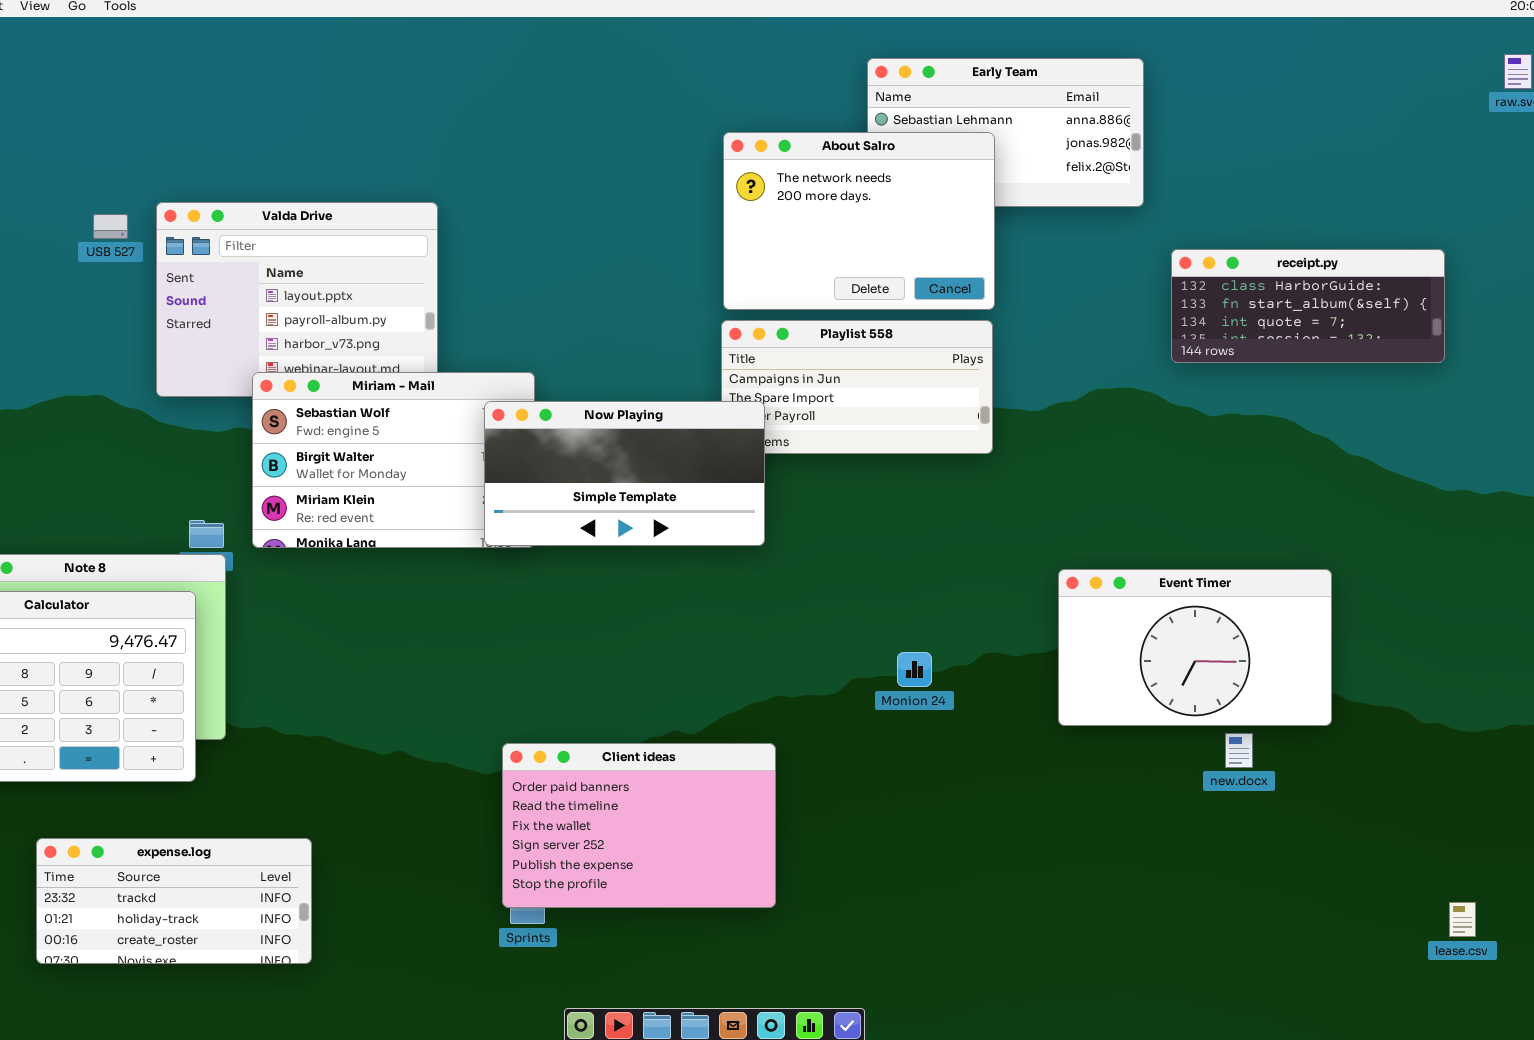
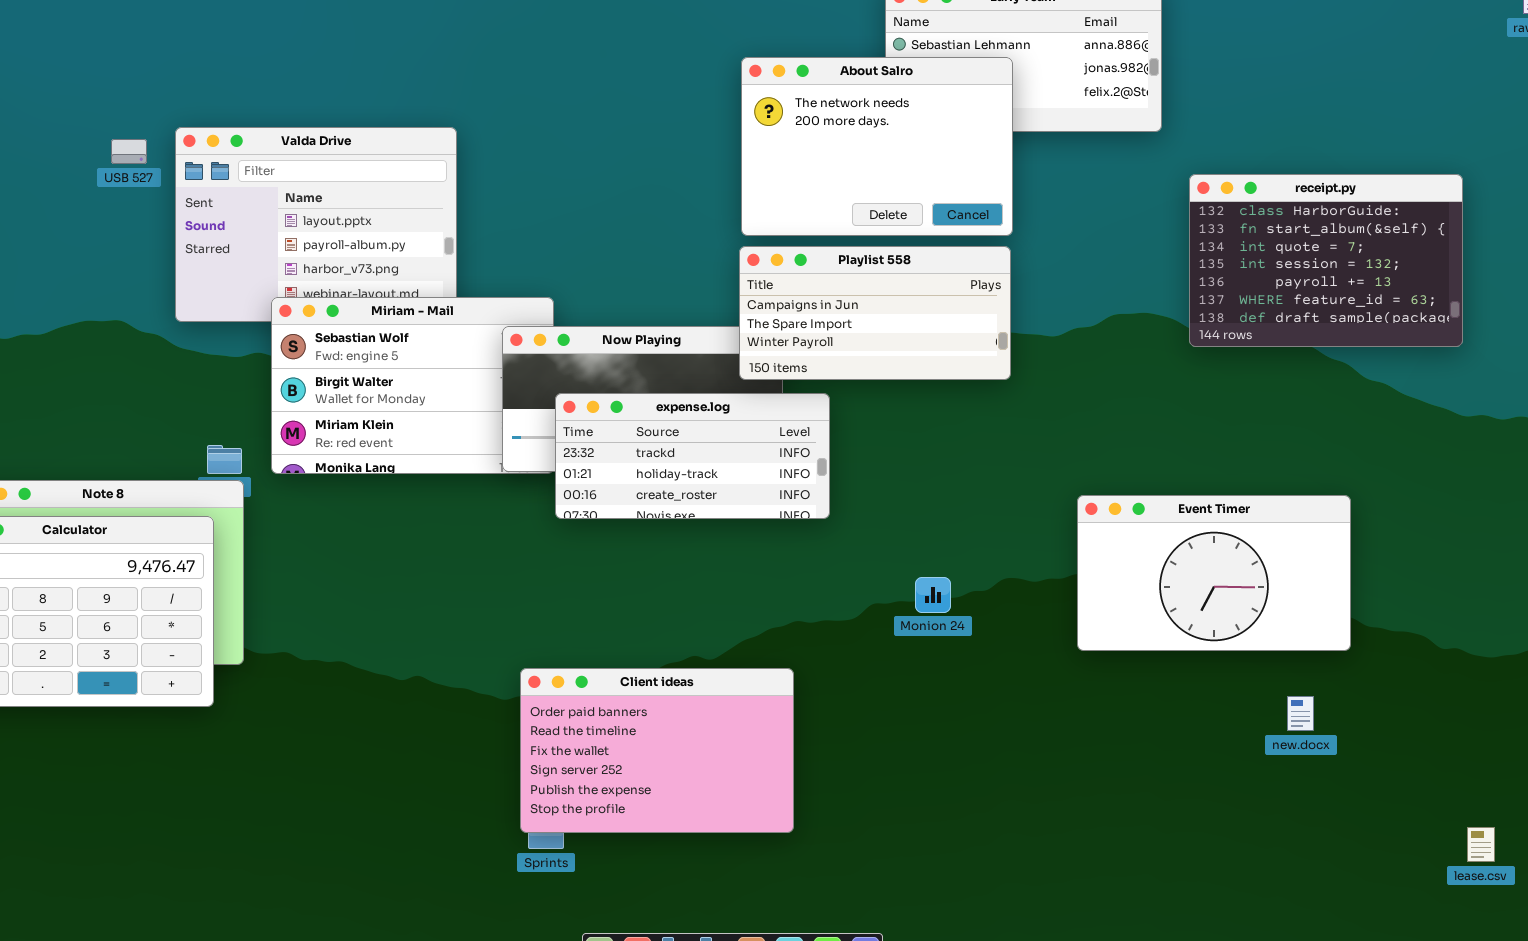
receipt.py: [1171,249,1445,363] -> [1189,174,1463,347], resized
Playlist 558: [721,320,993,454] -> [739,246,1011,380], raised
new.docx: [1225,733,1253,768] -> [1287,696,1314,731], moved
expense.log: [36,838,312,964] -> [555,393,830,519], moved

